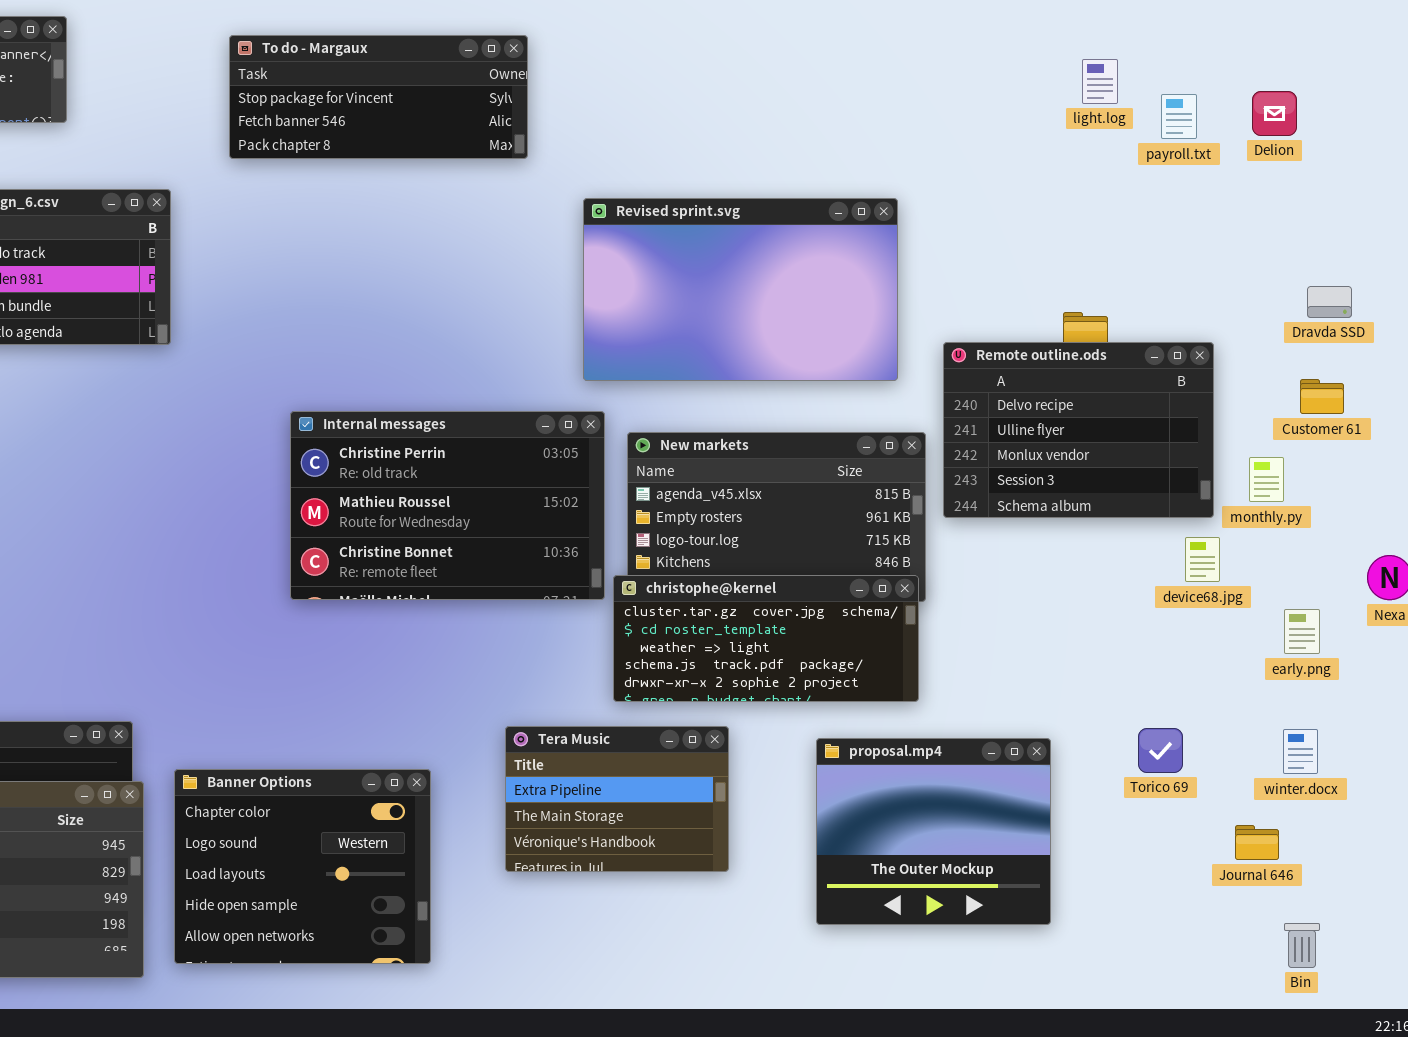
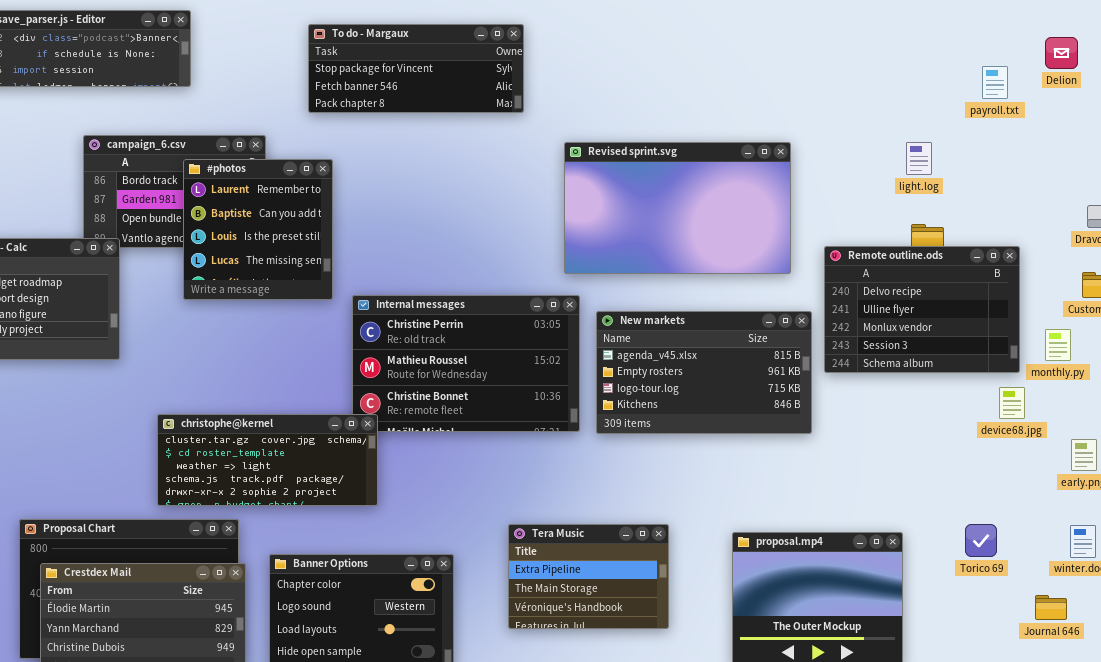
light.log: [1082,59,1118,104] -> [906,142,932,175], moved
Delion: [1252,91,1297,136] -> [1045,37,1078,69], moved
#photos: none -> [183,159,333,300], opened
christophe@kernel: [613,575,919,702] -> [157,414,378,506], moved

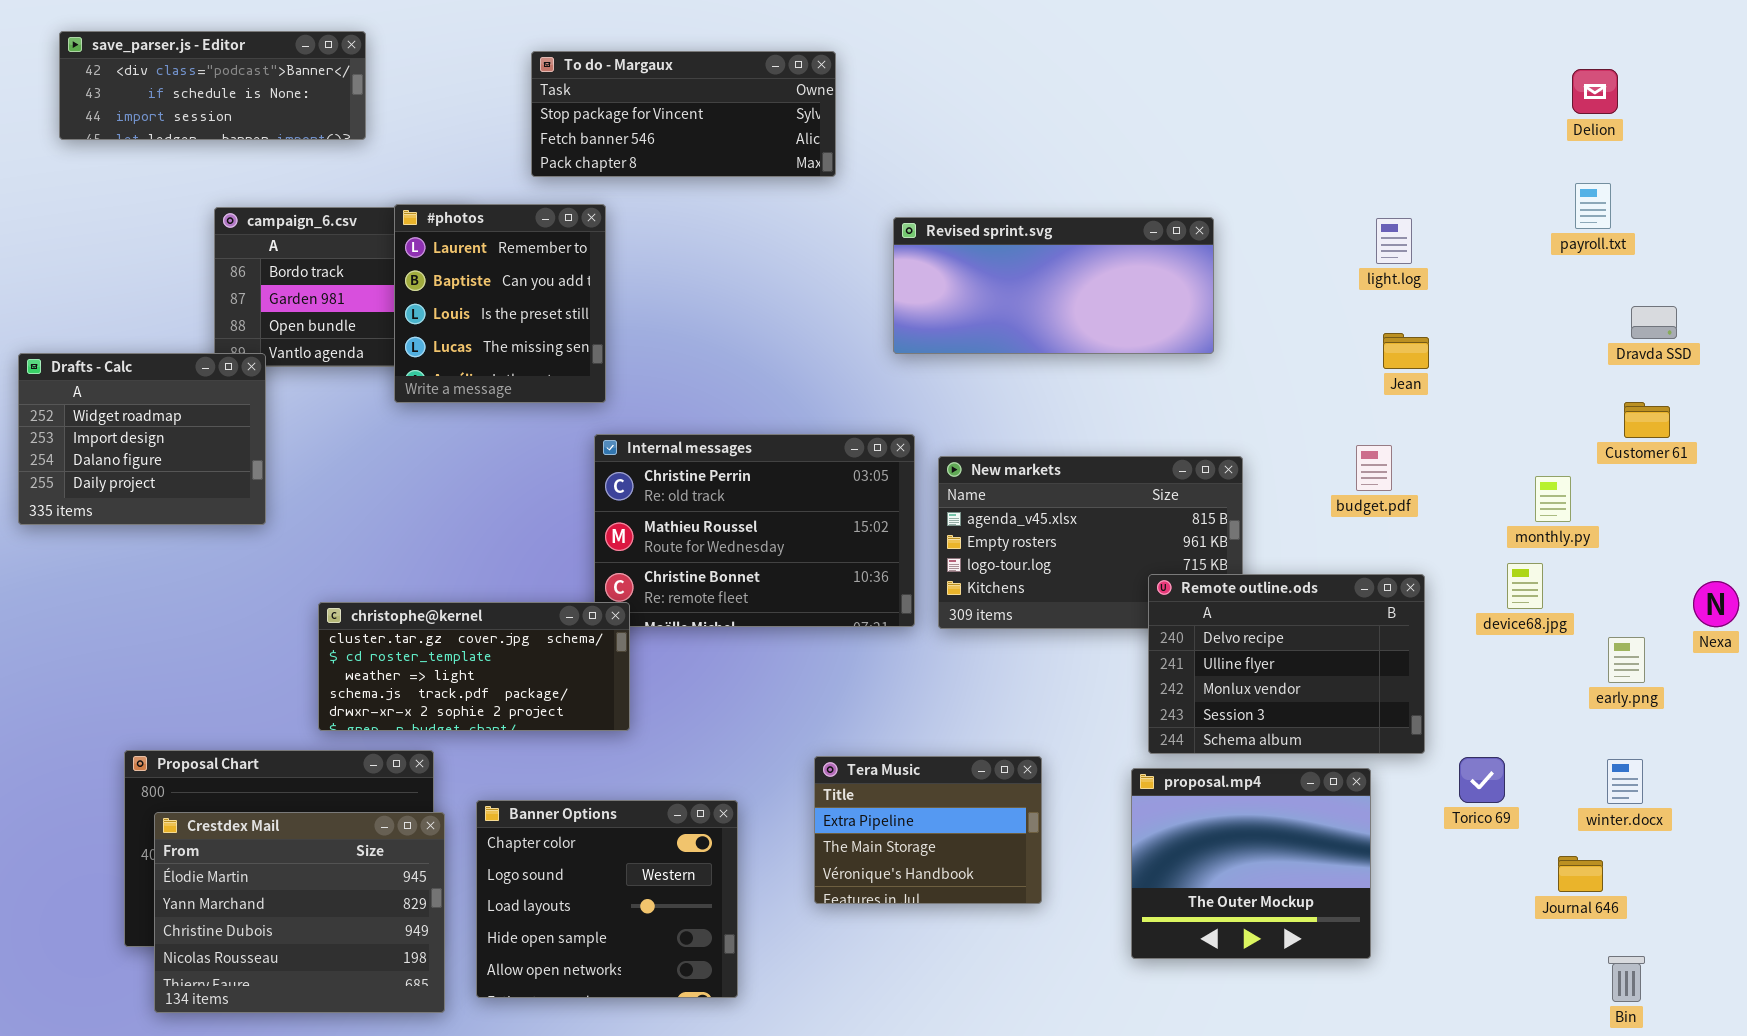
payroll.txt: [982,66,1008,99] -> [1575,183,1611,229], moved
Revised sprint.svg: [564,142,791,274] -> [893,217,1214,354], resized
#photos: [183,159,333,300] -> [394,204,606,403], moved
Remote outline.ods: [824,246,1020,373] -> [1148,574,1425,754], moved
monthly.py: [1045,329,1071,361] -> [1535,476,1571,522], moved

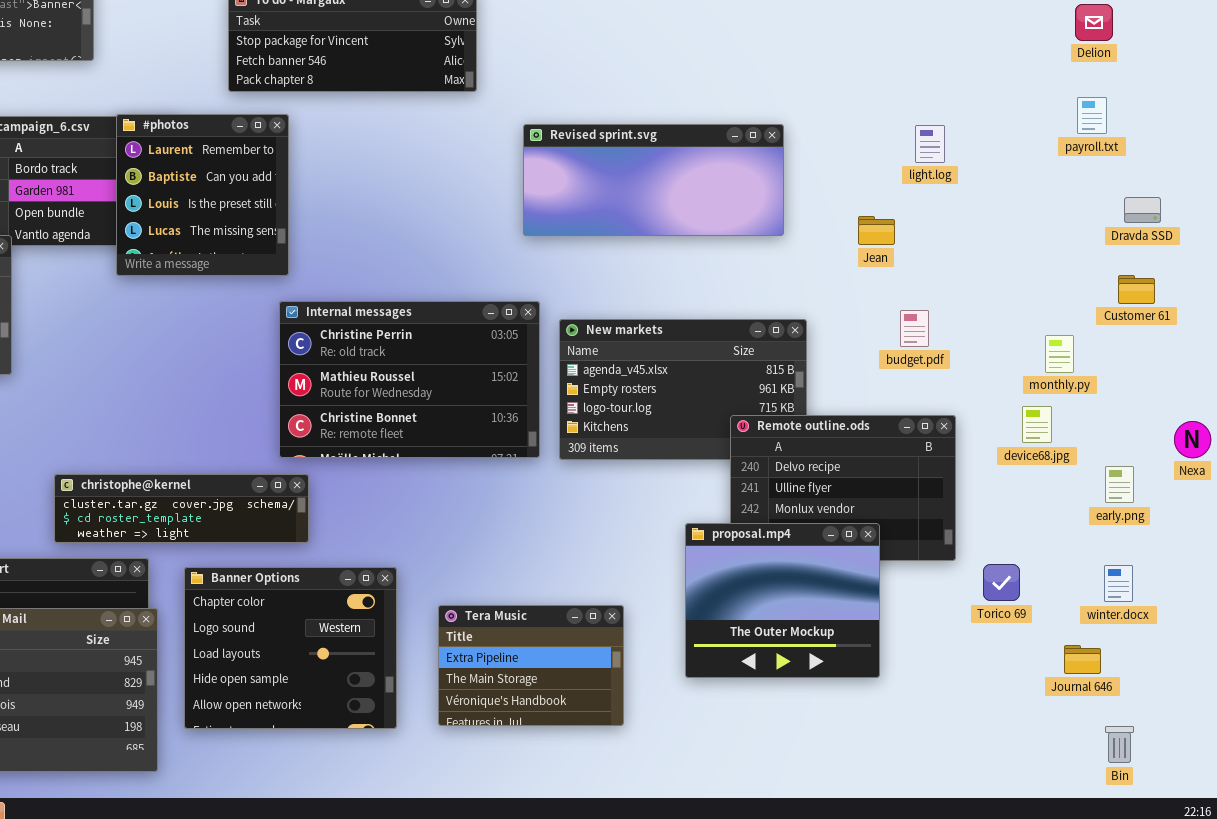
Jean: [1383,333,1429,369] -> [858,216,895,245], moved
christophe@kernel: [318,602,630,731] -> [54,474,309,543], resized
Tera Music: [814,756,1042,904] -> [438,605,624,726], moved
proposal.mp4: [1131,768,1371,959] -> [685,523,880,678], moved
Banner Options: [476,800,738,998] -> [184,567,397,729], moved

